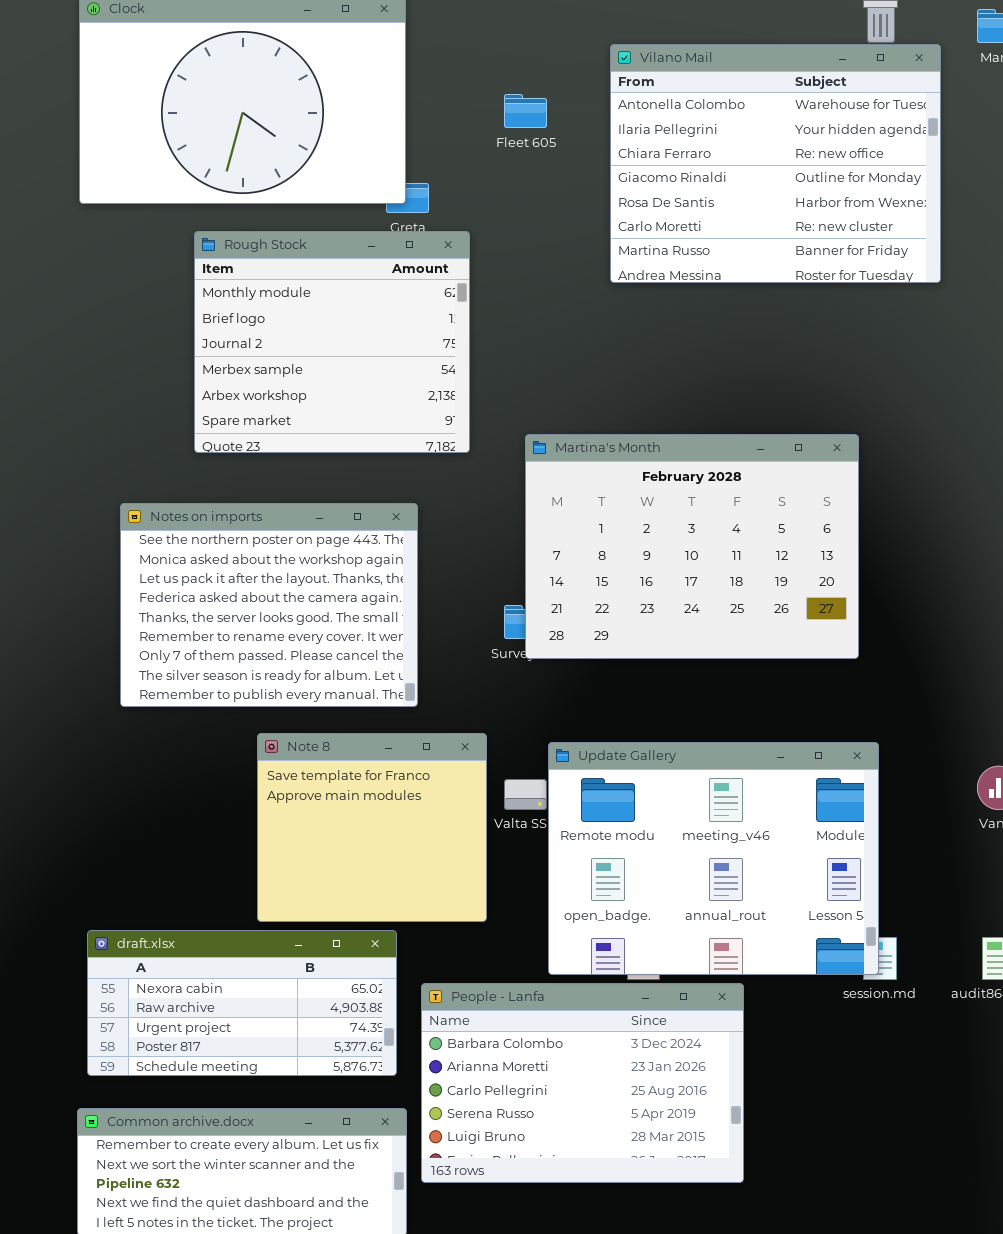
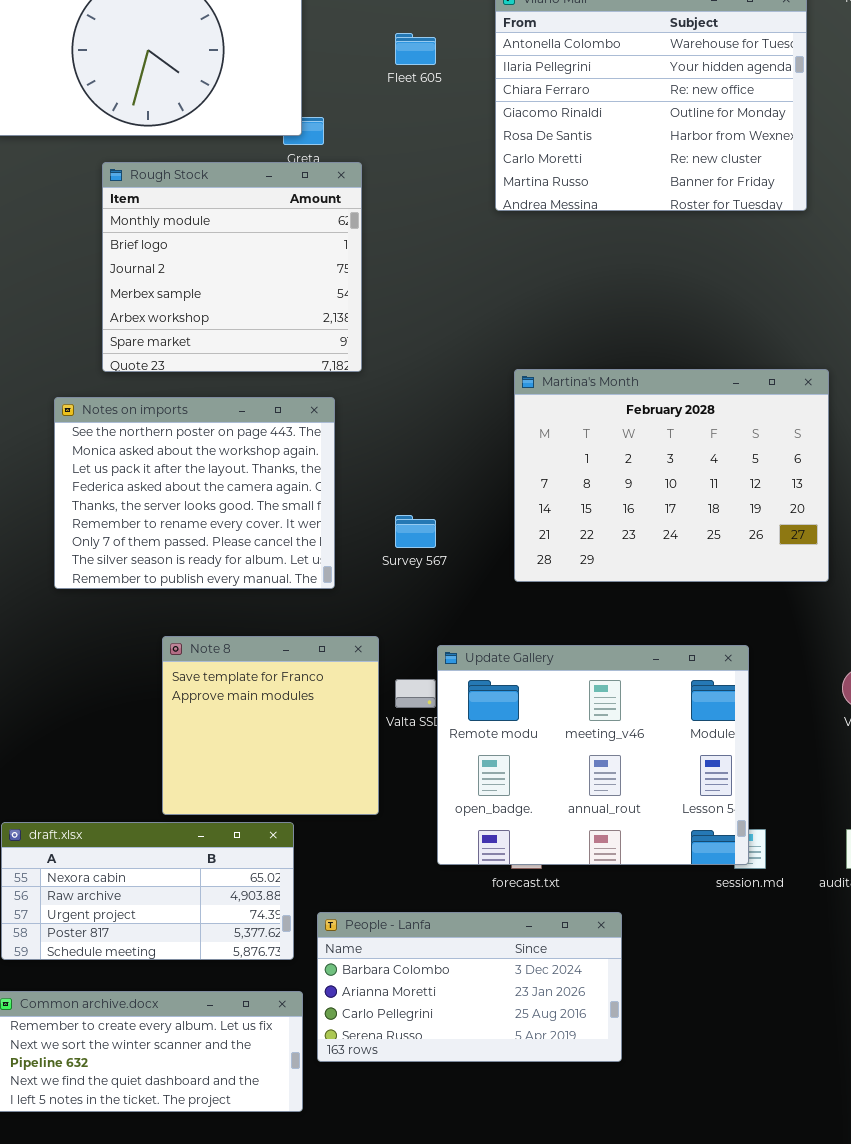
Martina's Month: [525,434,859,659] -> [514,369,829,582], moved
Notes on imports: [120,503,418,707] -> [54,397,335,589], moved
People - Lanfa: [421,983,744,1183] -> [317,912,622,1062], resized

